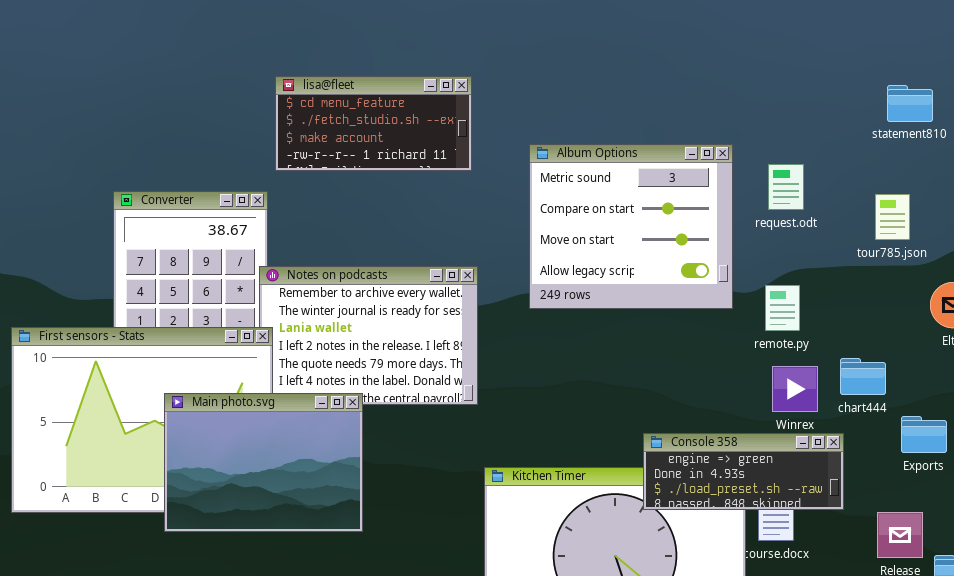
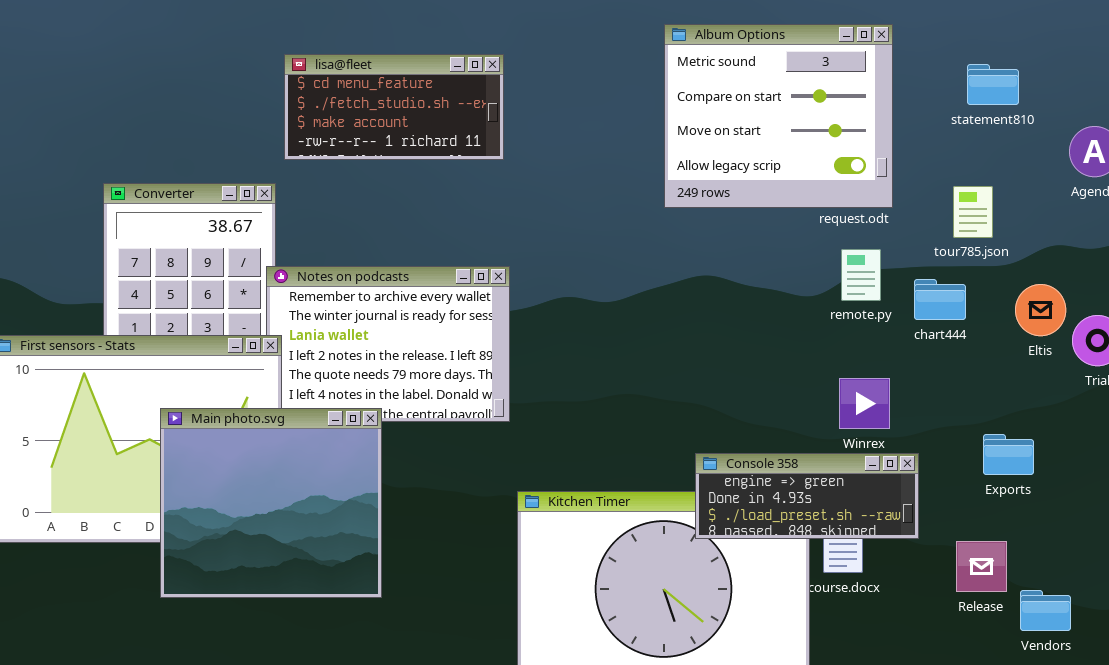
Album Options: [529,144,733,309] -> [664,24,893,208], moved
remote.py: [765,285,800,331] -> [841,249,881,301], moved
chart444: [840,358,886,395] -> [914,279,966,320], moved
Main photo.svg: [164,393,363,532] -> [160,408,382,598], resized

